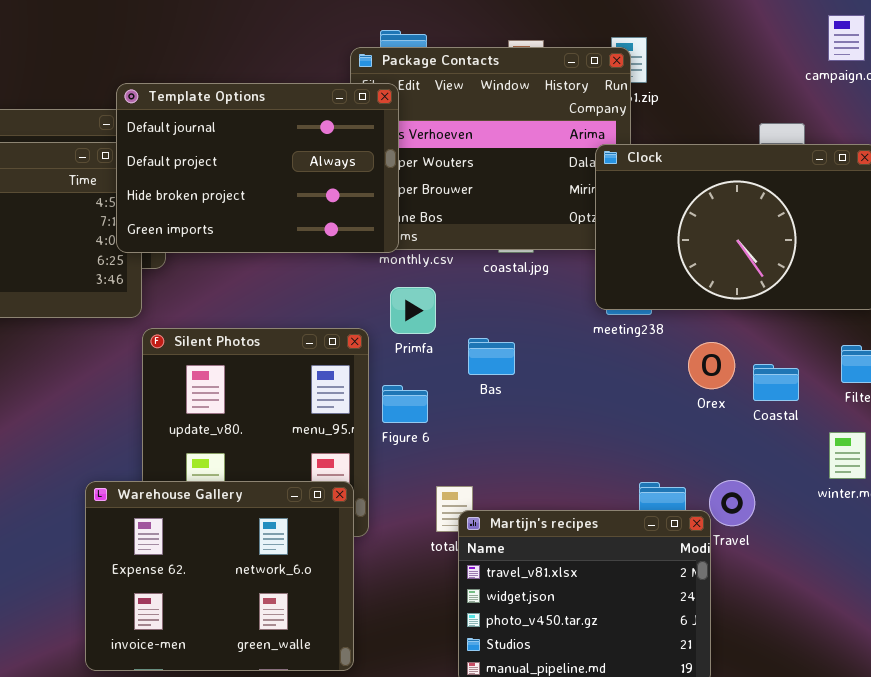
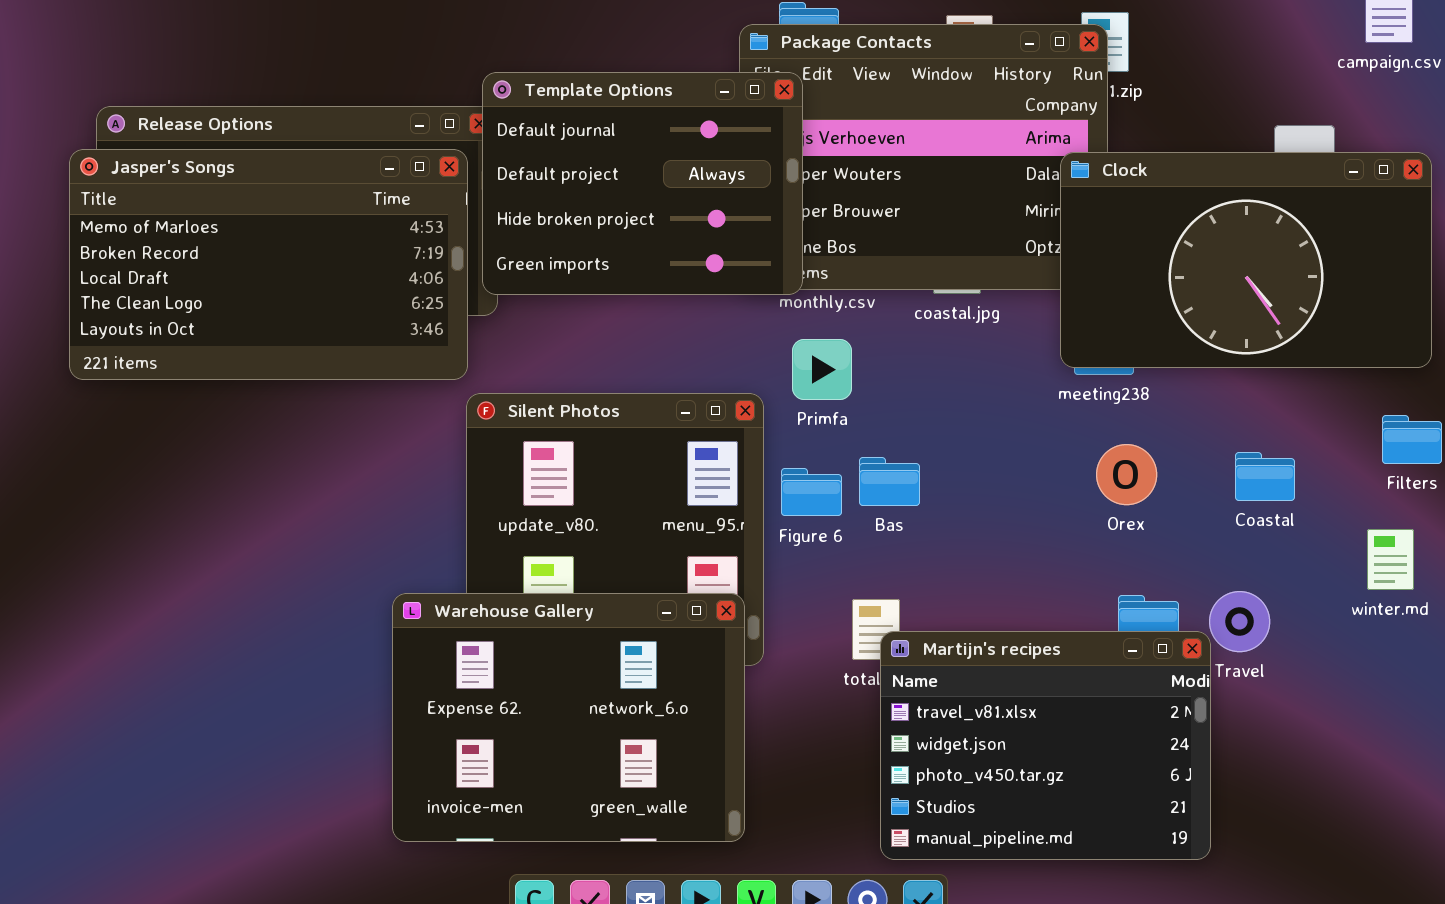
Template Options: [116,83,399,253] -> [482,72,803,295], resized
Bas: [468,338,515,375] -> [859,457,920,506], moved
Orex: [688,342,735,389] -> [1096,444,1157,505], moved
Coastal: [753,364,799,401] -> [1235,452,1295,501], moved

